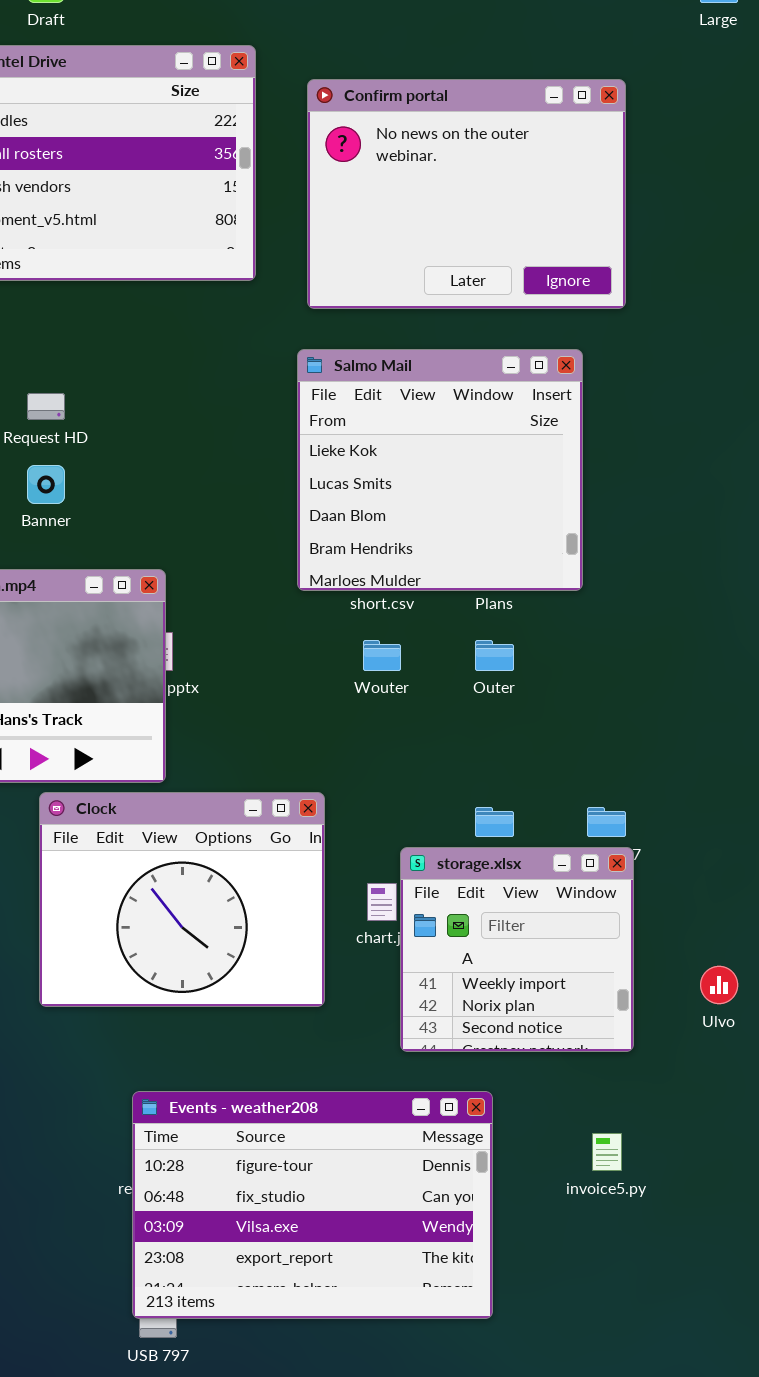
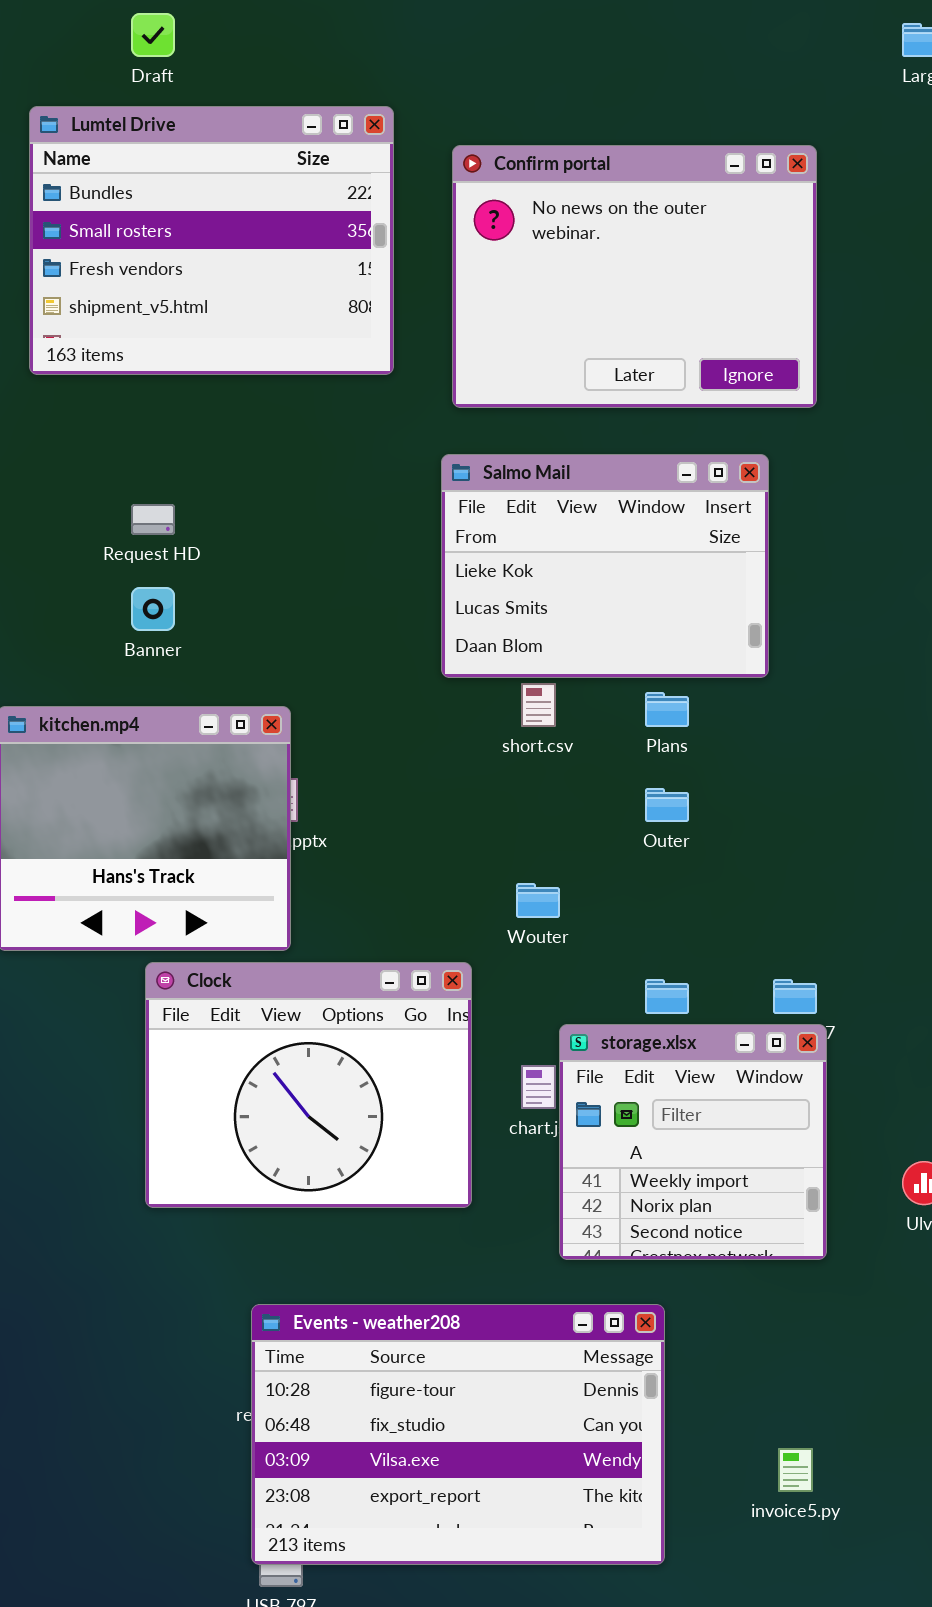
Salmo Mail: [297,349,583,591] -> [441,454,769,678], resized
Wouter: [363,640,401,671] -> [516,883,560,918], moved
invoice5.py: [592,1133,622,1171] -> [778,1448,813,1492], moved

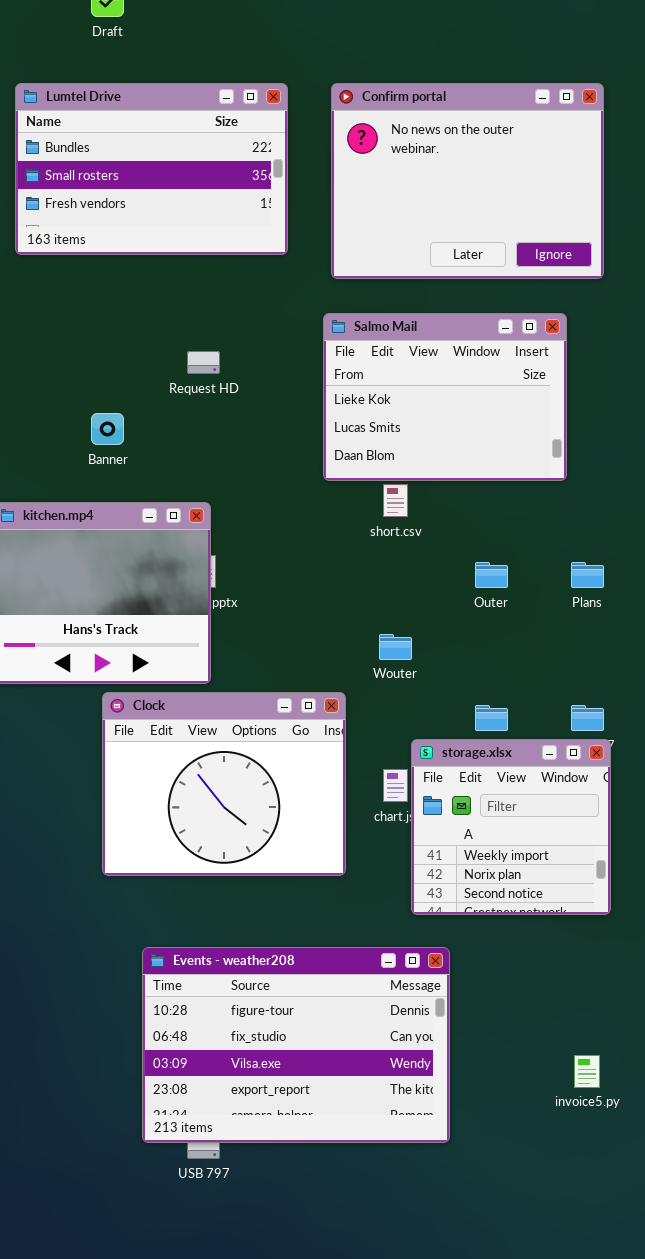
Lumtel Drive: [29,106,394,375] -> [15,83,288,255], resized
Request HD: [131,504,175,535] -> [187,351,220,374], moved
Plans: [645,692,689,727] -> [571,562,604,588], moved
Events - weather208: [251,1304,665,1565] -> [142,947,450,1143], moved

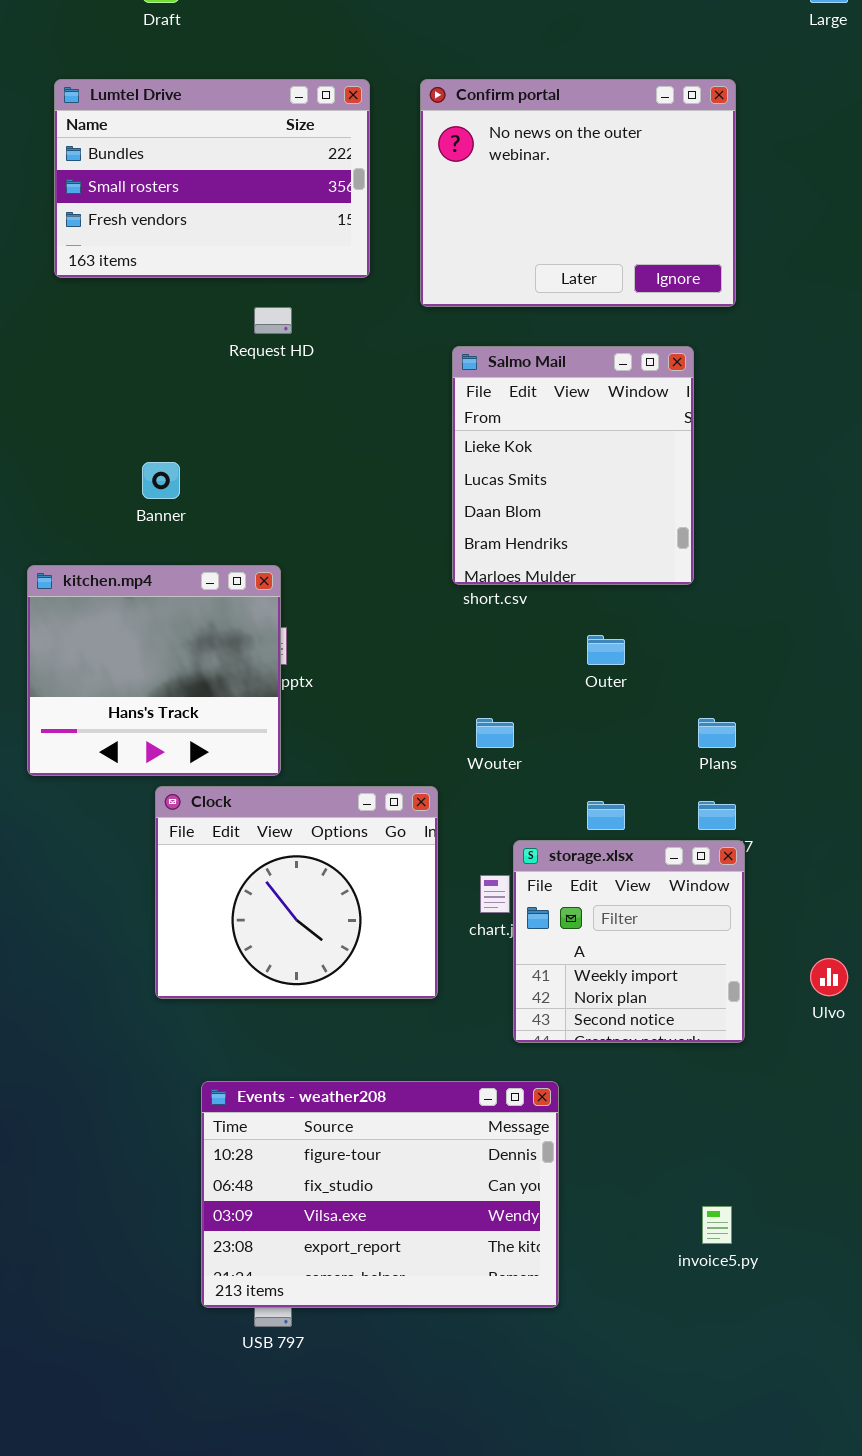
Salmo Mail: [323,313,567,481] -> [452,346,694,585], resized
Request HD: [187,351,220,374] -> [254,307,292,334], moved
Plans: [571,562,604,588] -> [698,718,736,748], moved

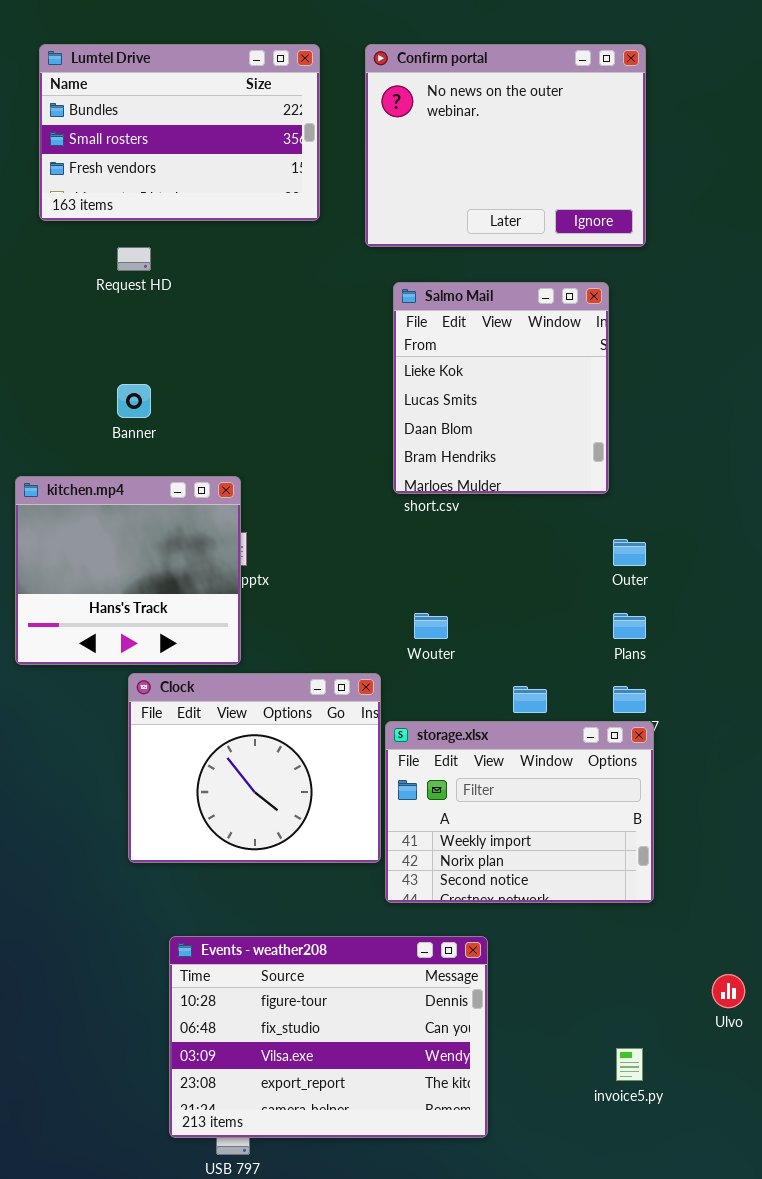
Request HD: [254,307,292,334] -> [117,247,151,271], moved
Outer: [587,635,625,665] -> [613,539,646,566], moved
storage.xlsx: [513,840,745,1043] -> [385,721,654,903], resized
Ulvo: [810,958,848,996] -> [712,974,745,1008], moved

